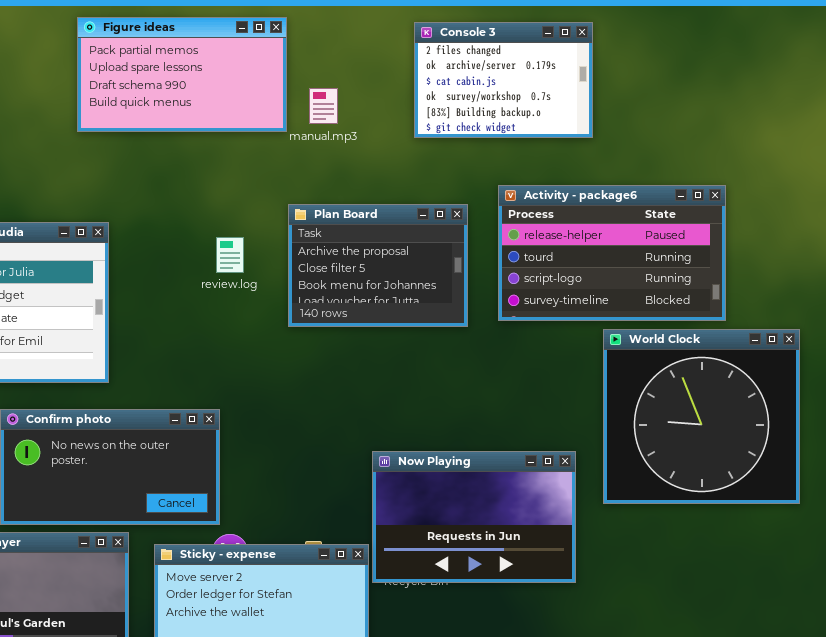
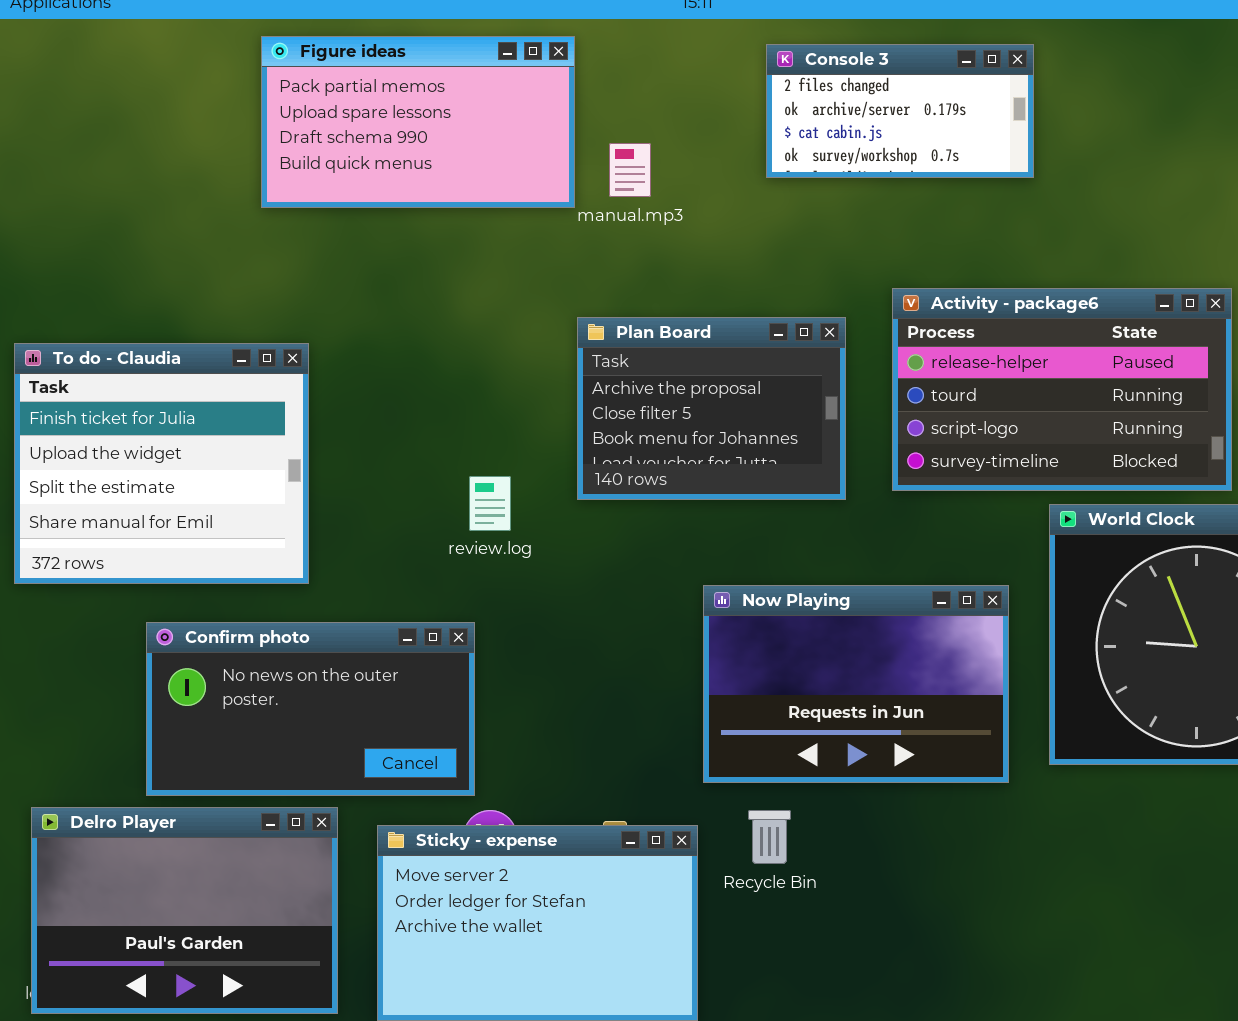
Console 3: [414,22,593,138] -> [766,44,1034,178], resized
review.log: [216,237,244,273] -> [469,476,511,531], moved
Now Playing: [372,451,576,583] -> [703,585,1009,783], moved

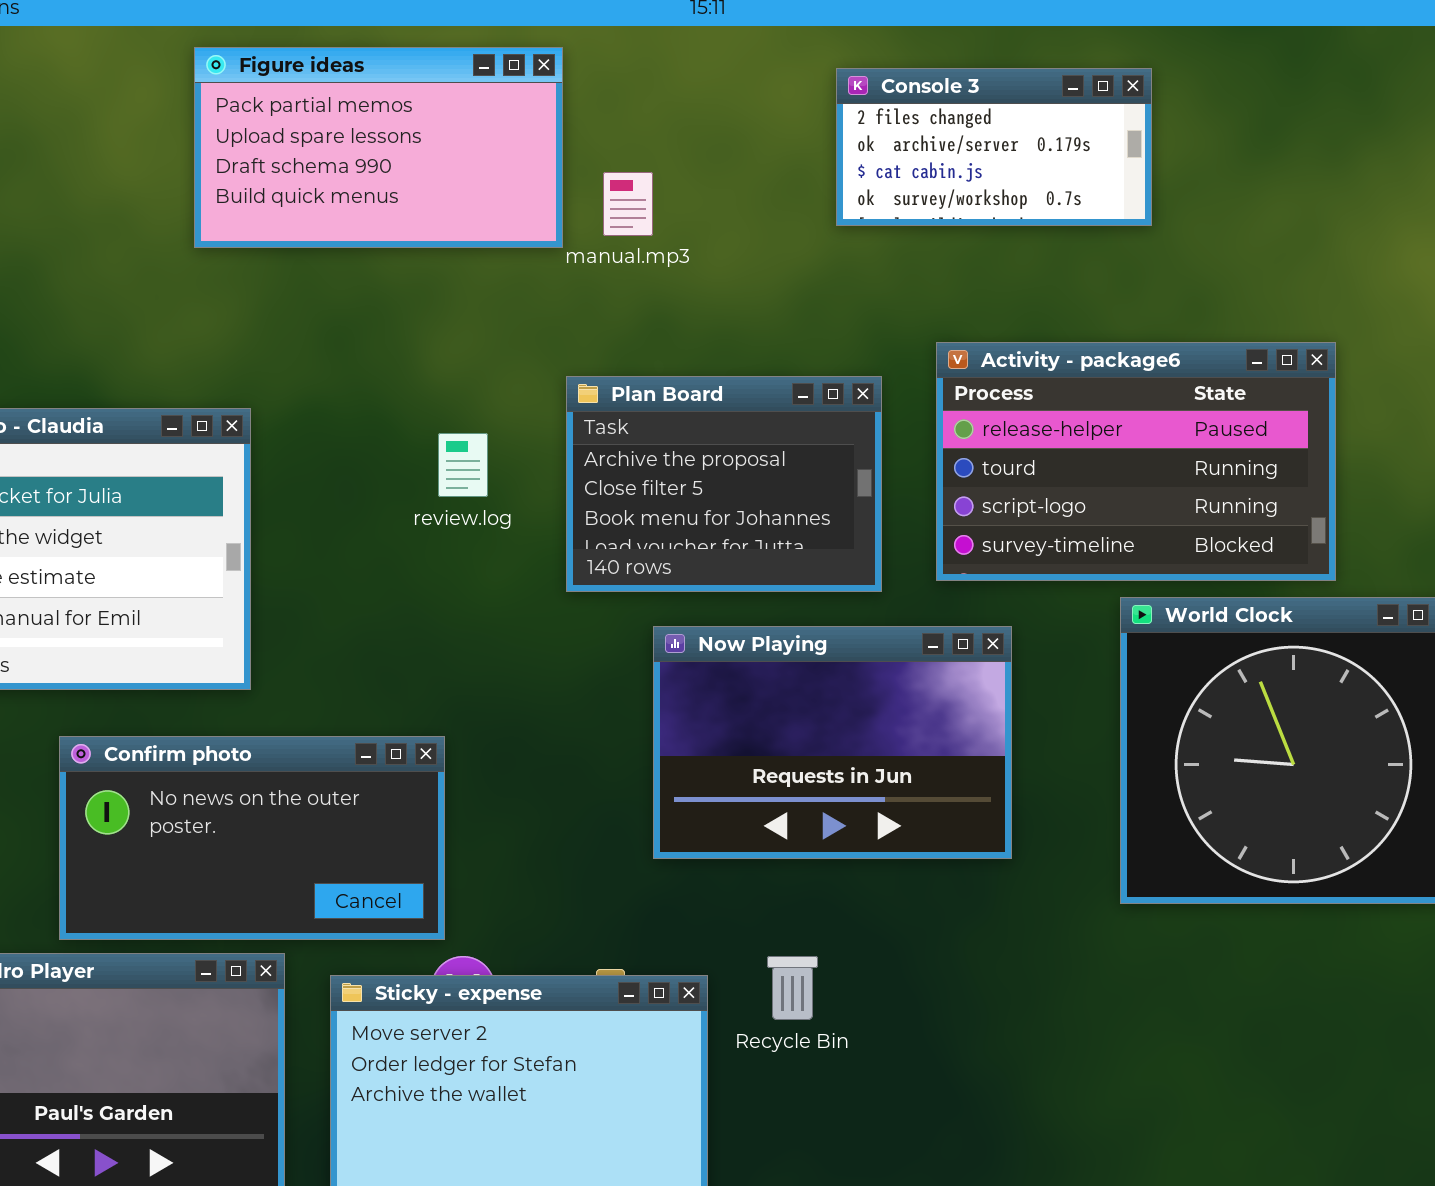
Console 3: [766,44,1034,178] -> [836,68,1152,226], moved
review.log: [469,476,511,531] -> [438,433,488,497], moved
Now Playing: [703,585,1009,783] -> [653,626,1012,859], moved

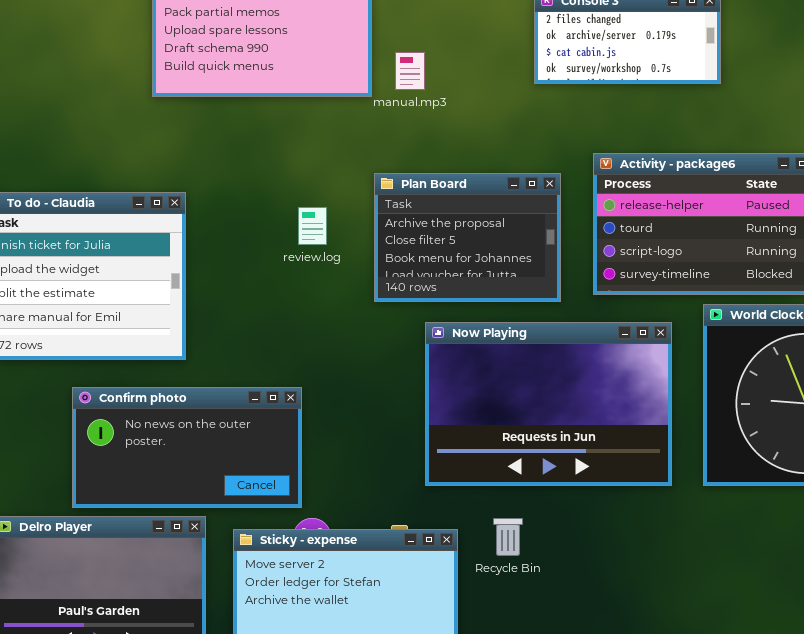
Now Playing: [653,626,1012,859] -> [425,322,672,486], resized

